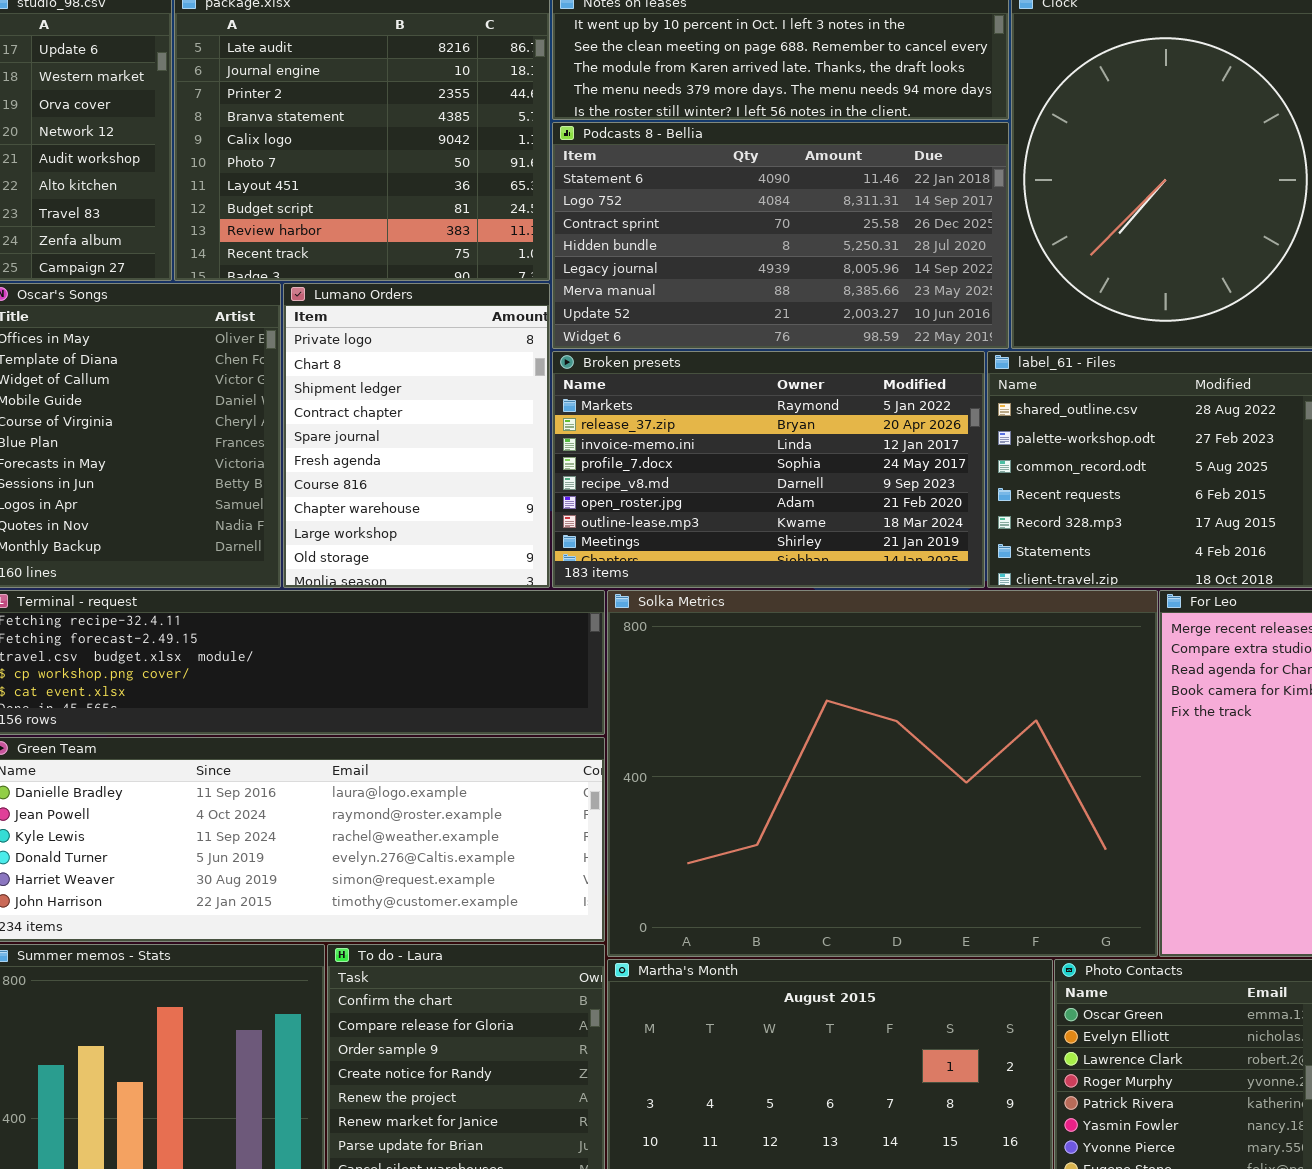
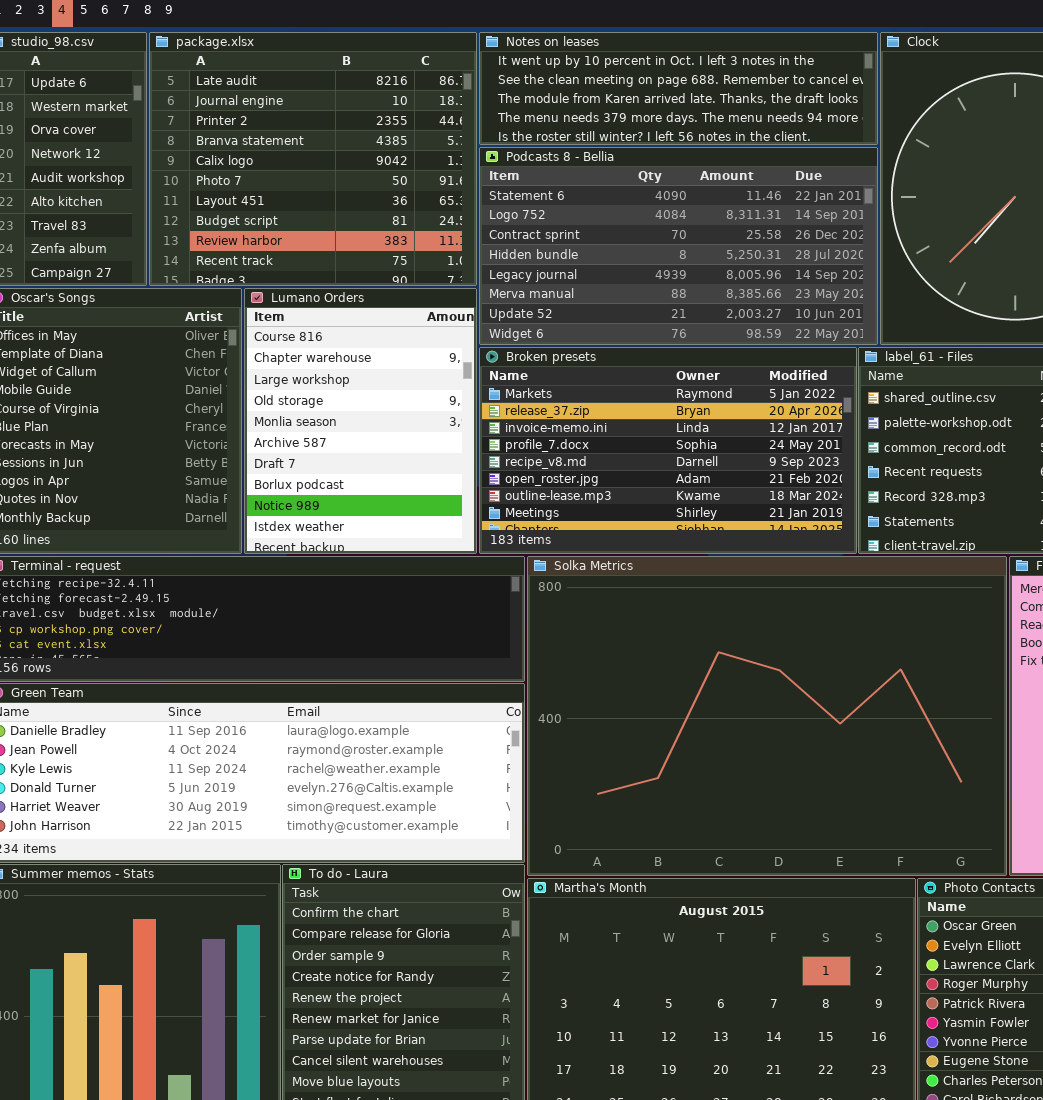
Lumano Orders: [283,283,550,588] -> [244,288,477,554], scrolled down 6 rows

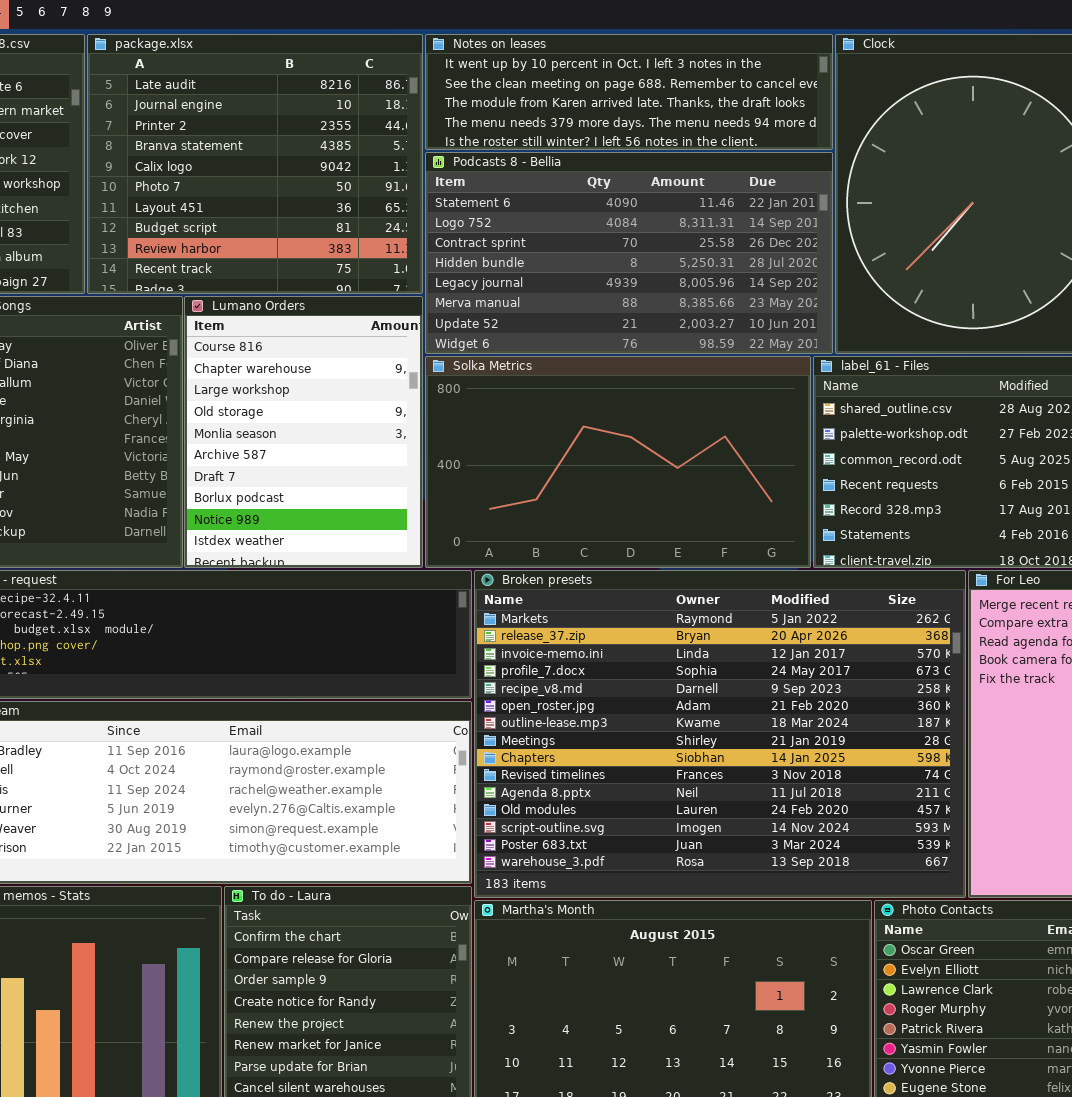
Broken presets: [479,347,857,554] -> [474,570,966,898], moved, resized
Solka Metrics: [527,556,1007,876] -> [425,356,811,568], moved, resized

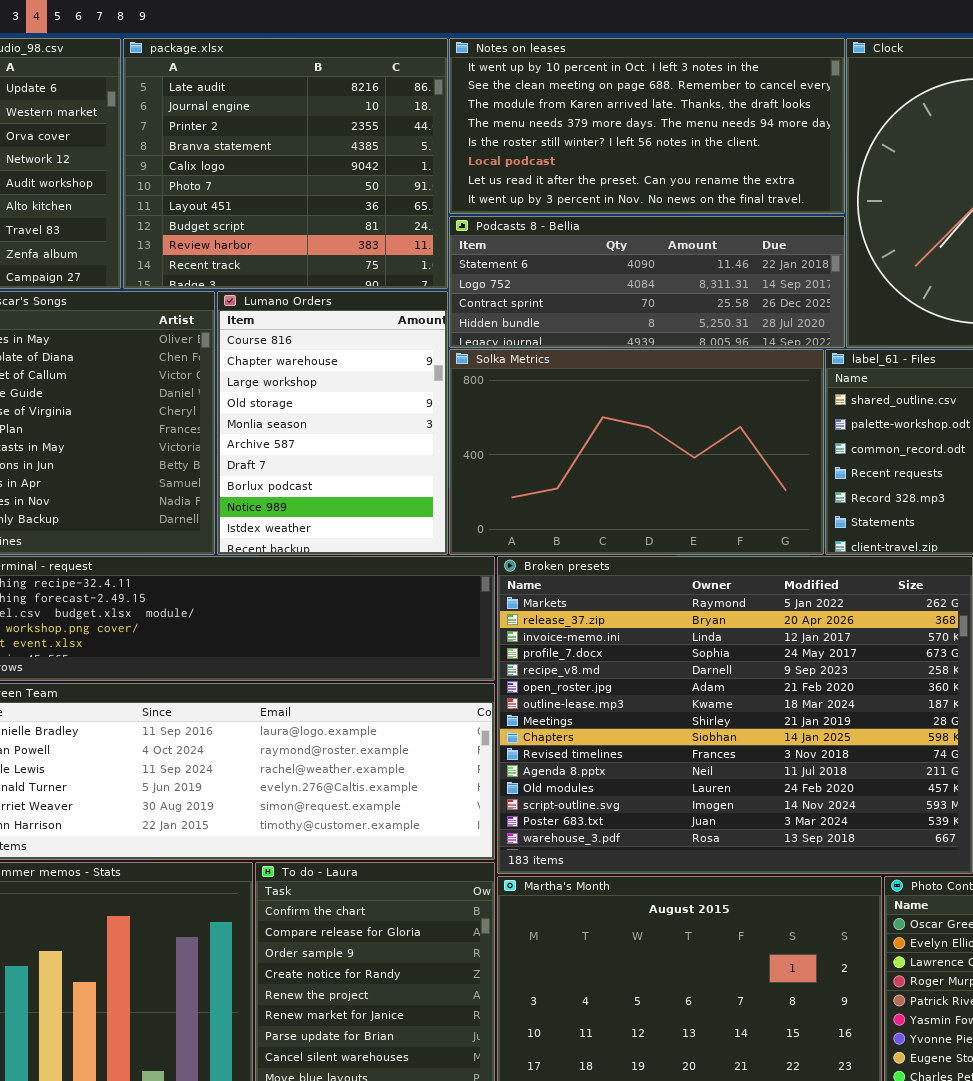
Notes on leases: [425,34,833,150] -> [449,38,845,214], resized
Podcasts 8 - Bellia: [425,152,833,354] -> [449,216,845,348], resized

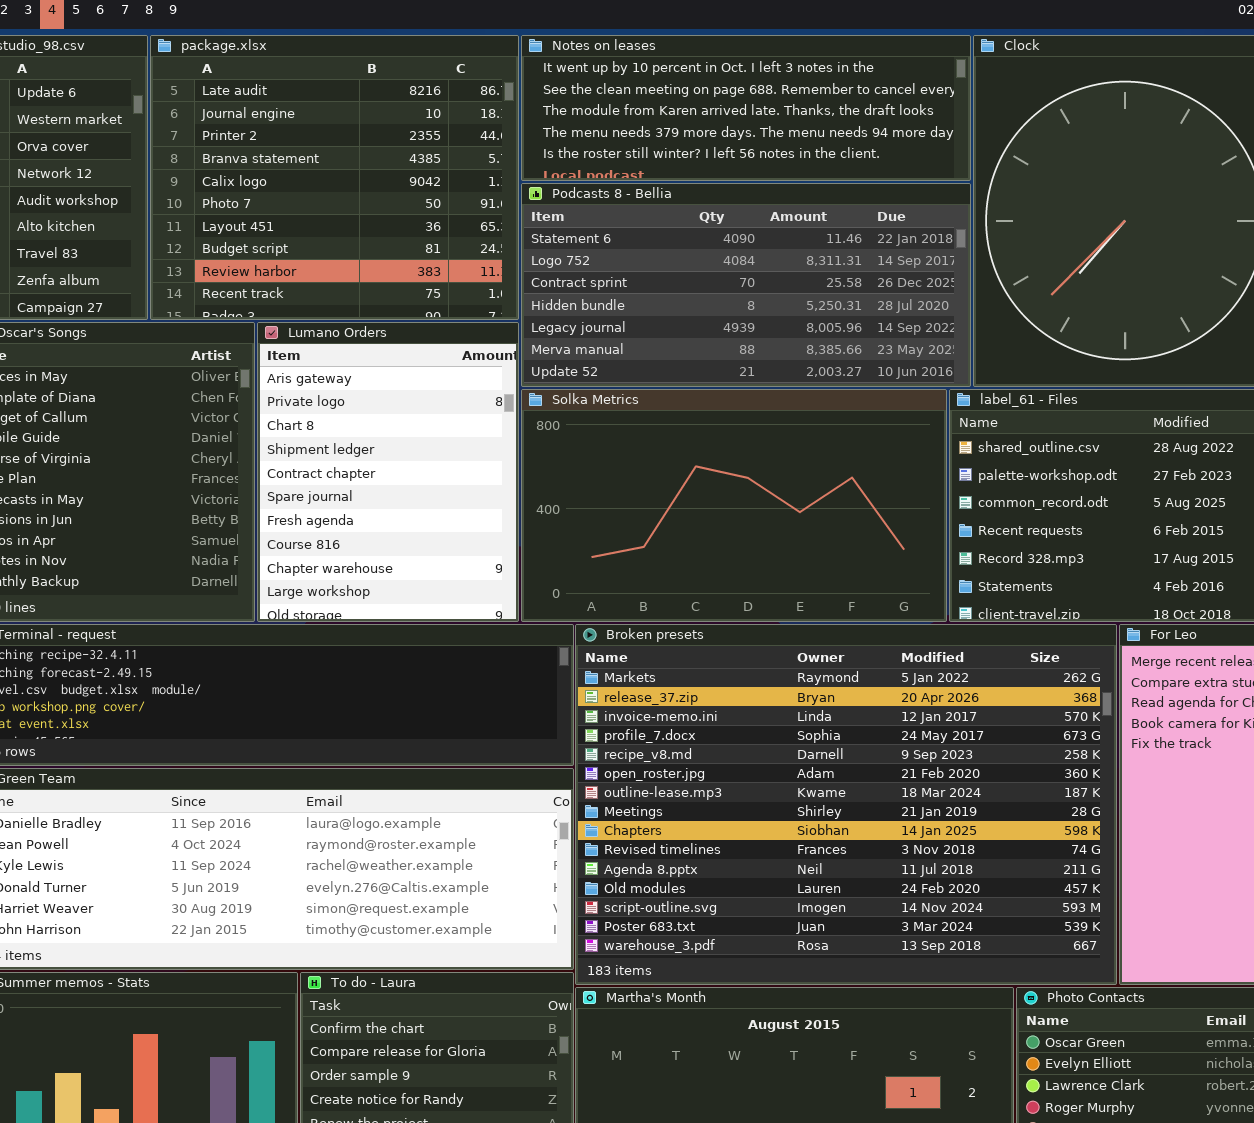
Notes on leases: [449,38,845,214] -> [521,35,971,181], resized
Podcasts 8 - Bellia: [449,216,845,348] -> [521,183,971,387], resized
Lumano Orders: [217,291,448,555] -> [257,322,519,622], scrolled up 7 rows

